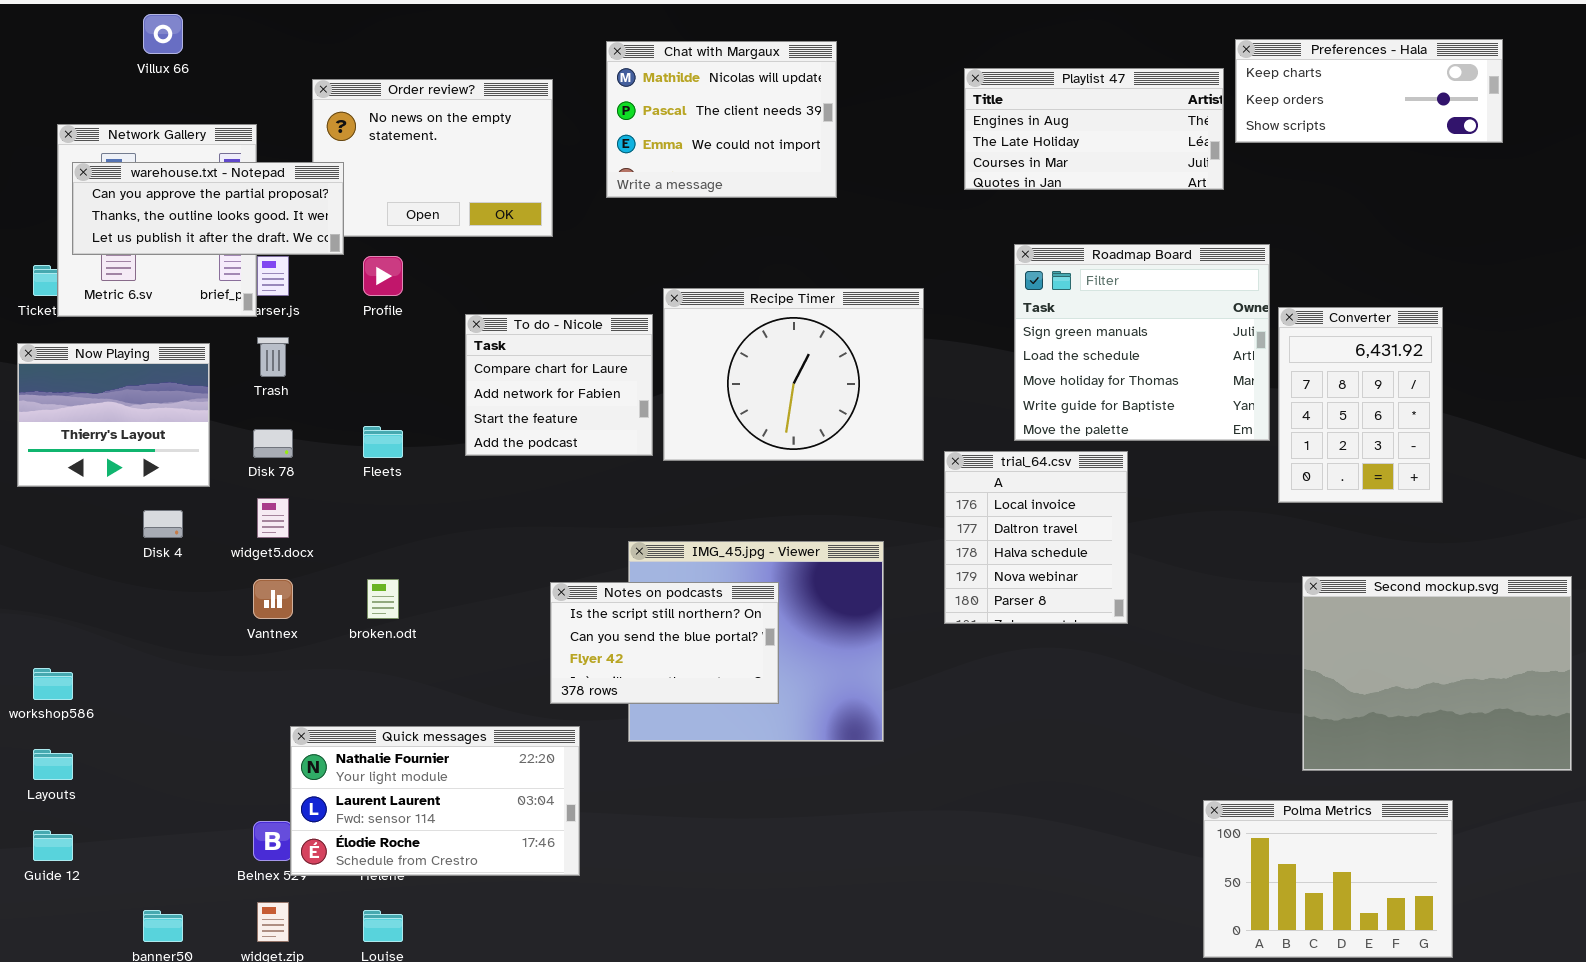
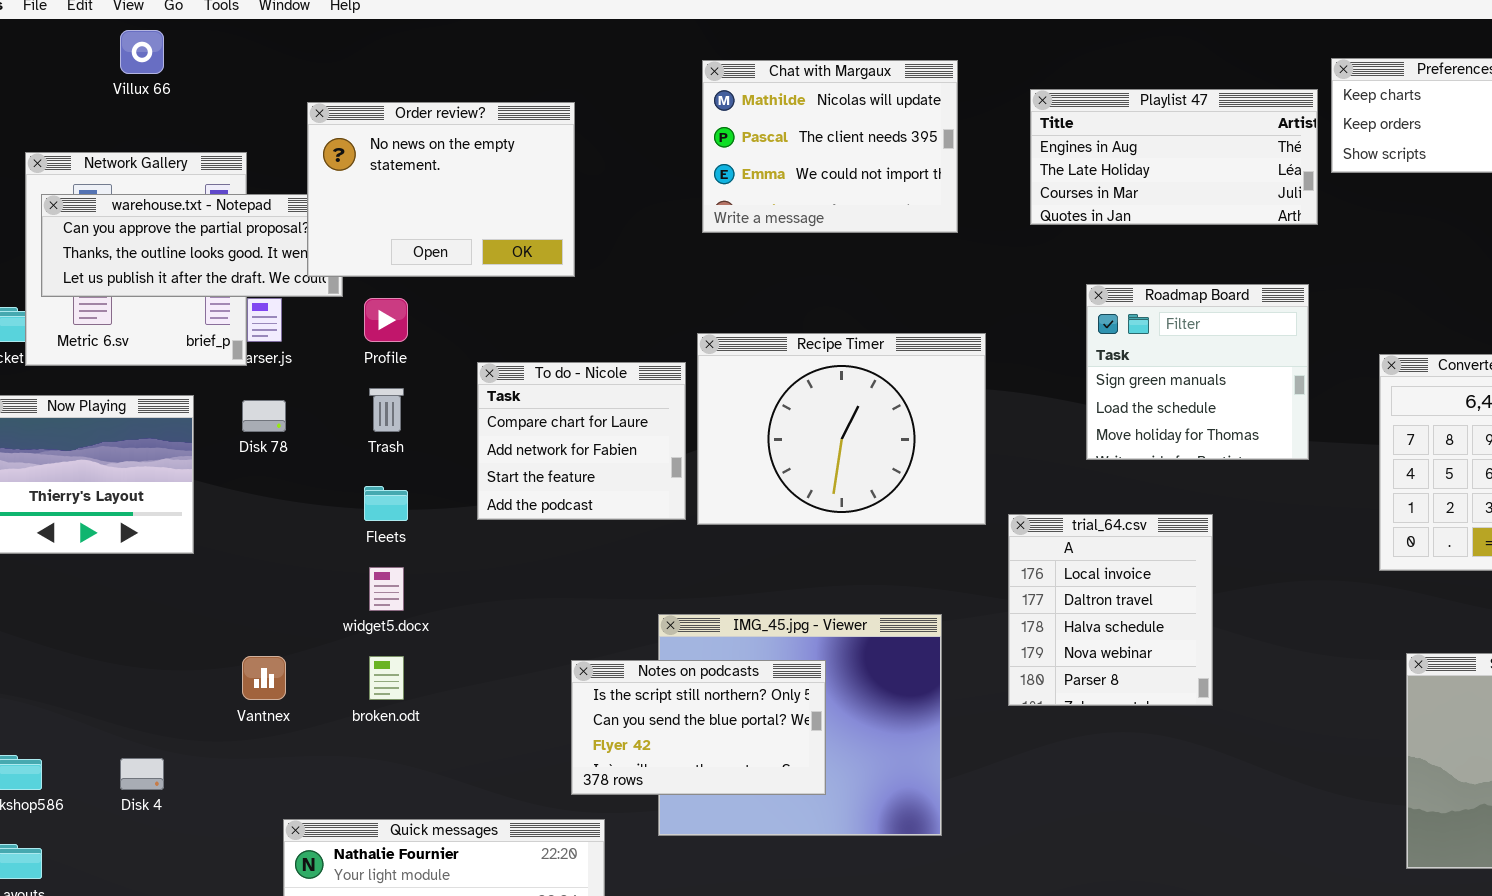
Chat with Margaux: [606,41,837,198] -> [702,60,958,233], moved
Order review?: [312,79,553,237] -> [307,102,575,277], raised
Roadmap Board: [1014,244,1270,441] -> [1086,284,1309,460], resized
Trash: [257,337,289,377] -> [369,388,404,432], moved
Disk 78: [253,429,293,458] -> [242,400,286,432], moved
widget5.docx: [257,498,289,538] -> [369,567,404,611], moved
Disk 4: [143,510,183,538] -> [120,758,164,790], moved

